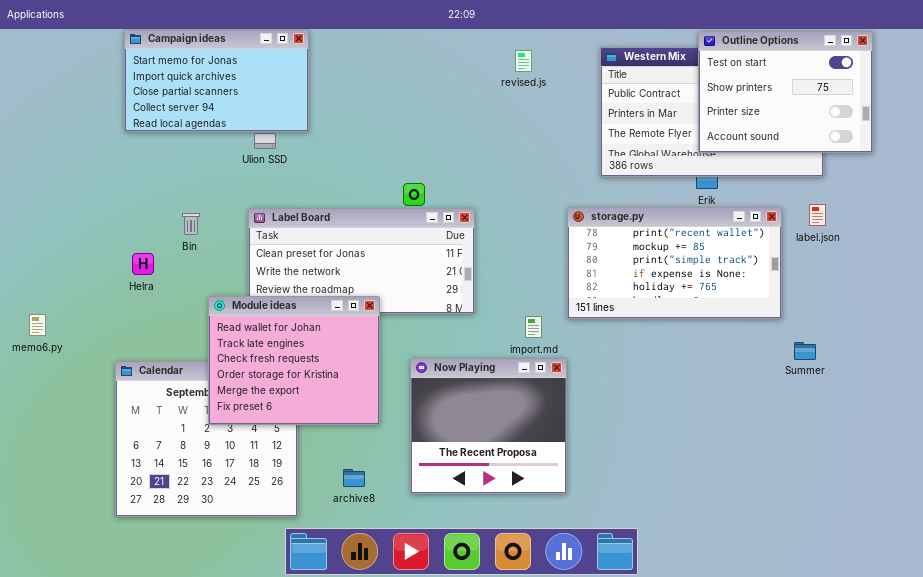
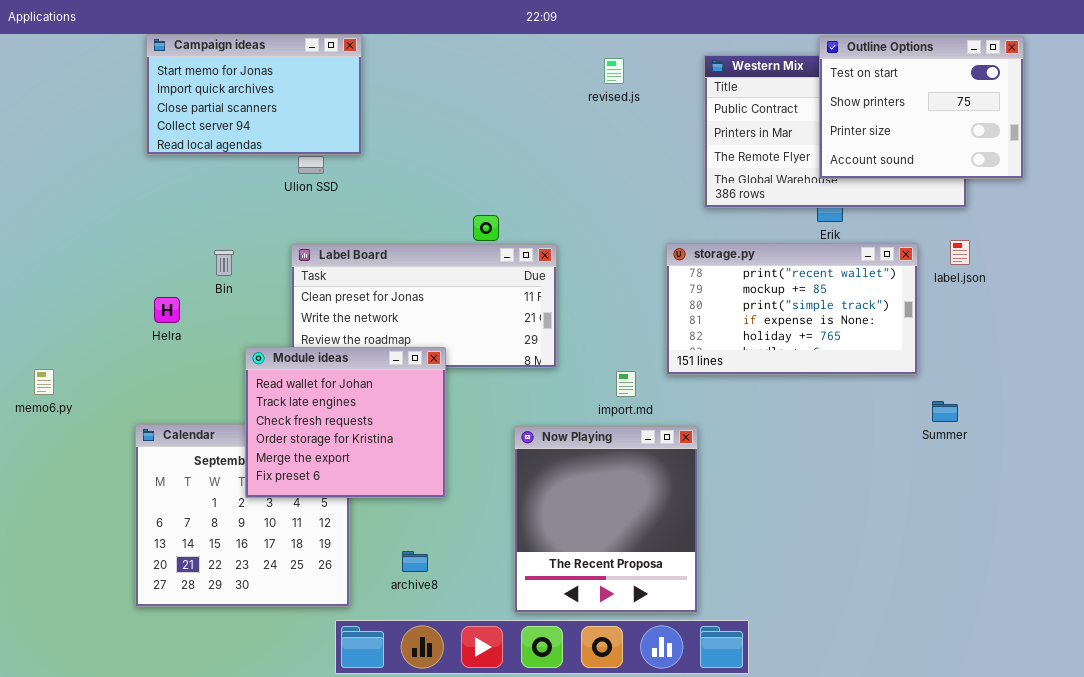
Now Playing: [410,358,567,494] -> [514,426,698,613], moved, resized

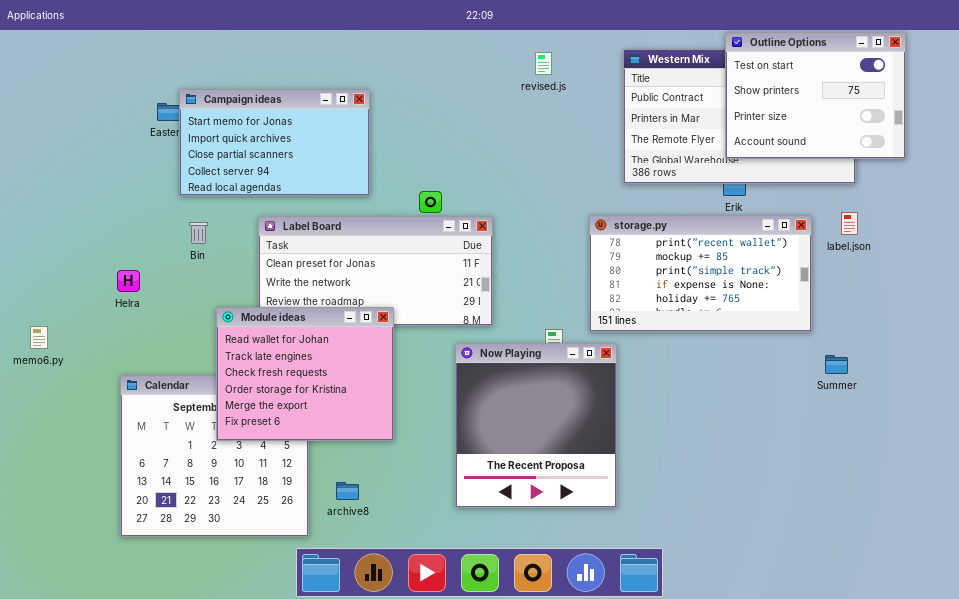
Campaign ideas: [146,34,362,155] -> [179,89,370,196], moved
Helra: [154,297,180,323] -> [117,270,140,292], moved
Now Playing: [514,426,698,613] -> [455,343,617,508], moved
archive8: [402,551,428,572] -> [336,482,359,500], moved

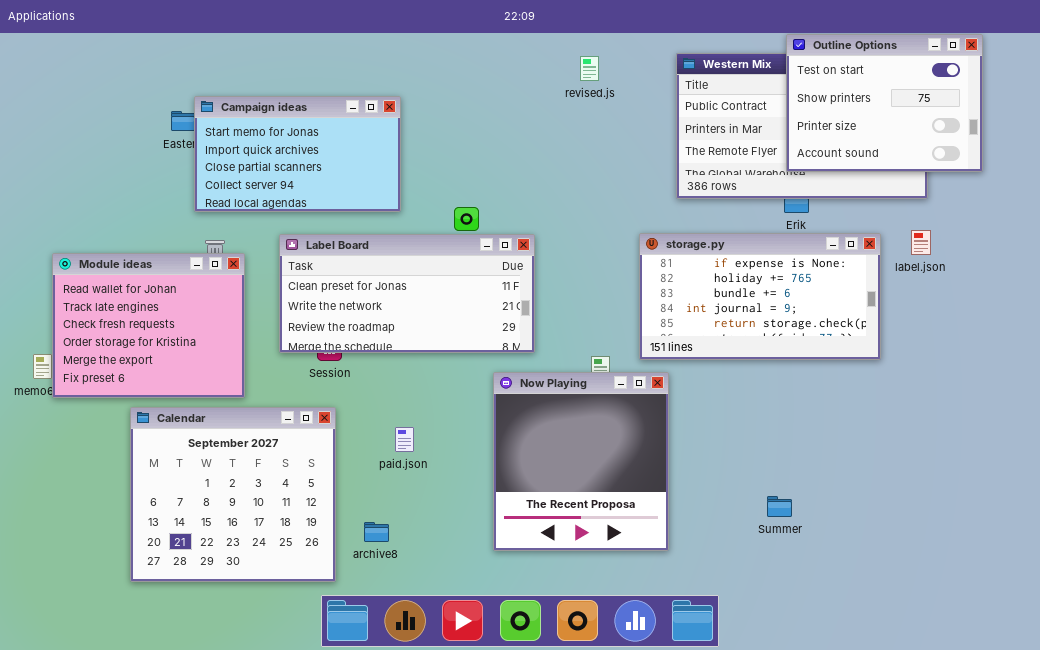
storage.py: [589,215,812,332] -> [639,233,881,360], scrolled down 3 rows
Module ideas: [216,307,394,441] -> [52,253,245,398], moved
Summer: [825,355,848,374] -> [767,496,792,517], moved

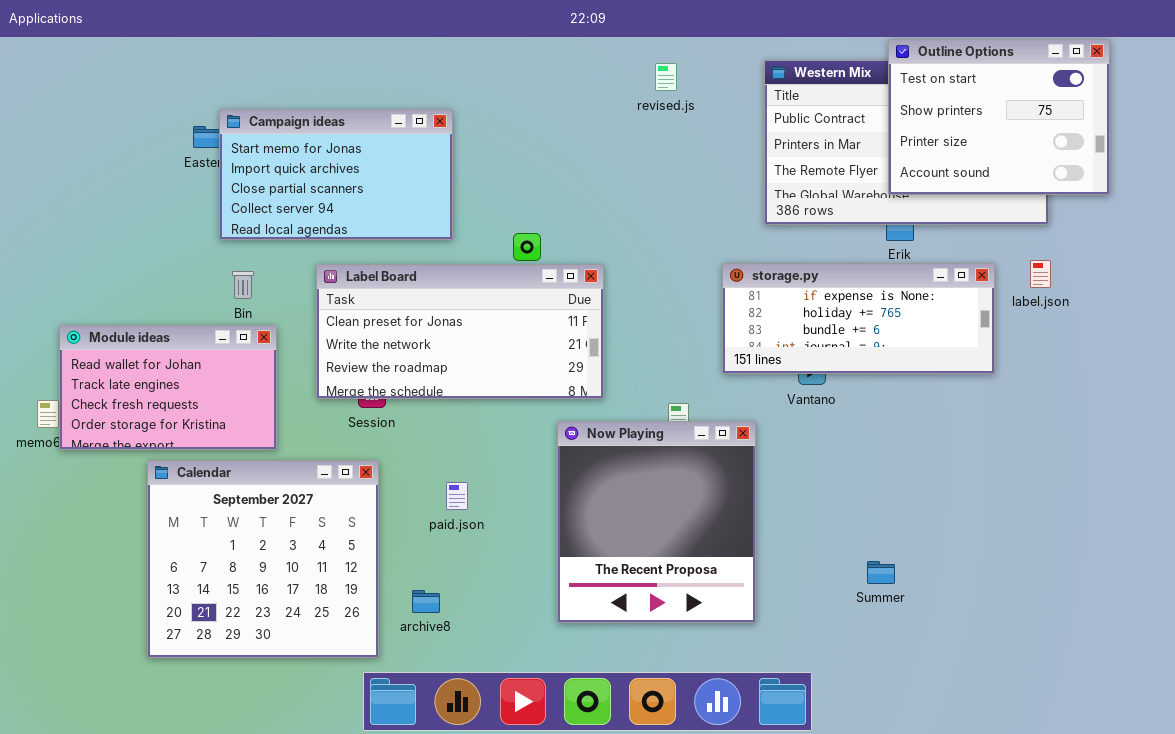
storage.py: [639,233,881,360] -> [722,263,995,374], resized
Module ideas: [52,253,245,398] -> [59,325,277,450], resized

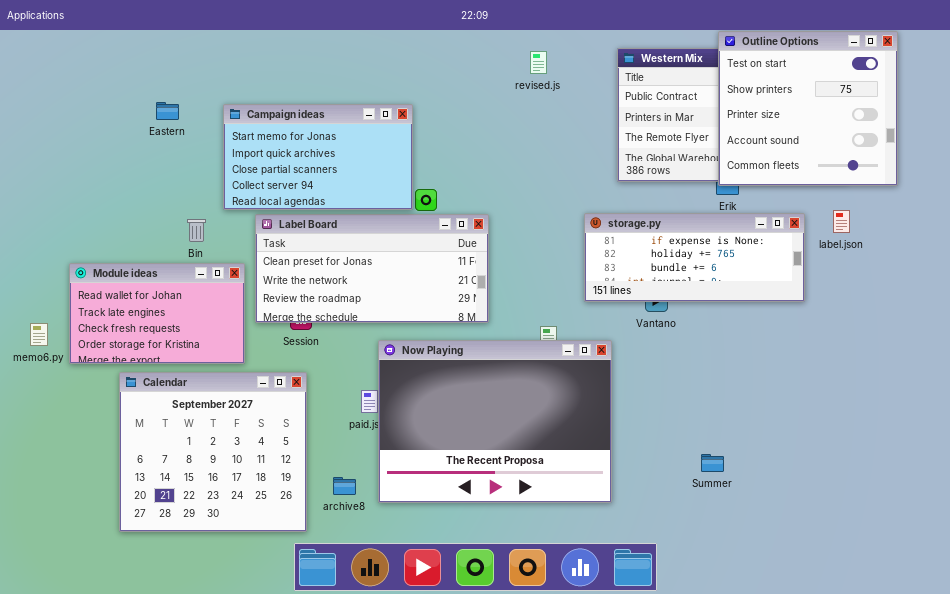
Outline Options: [888,39,1110,195] -> [718,31,898,186], resized
Campaign ideas: [219,109,453,240] -> [223,104,413,210], moved
Module ideas: [59,325,277,450] -> [69,263,245,364], moved
Now Playing: [557,421,756,623] -> [378,340,612,503], resized

